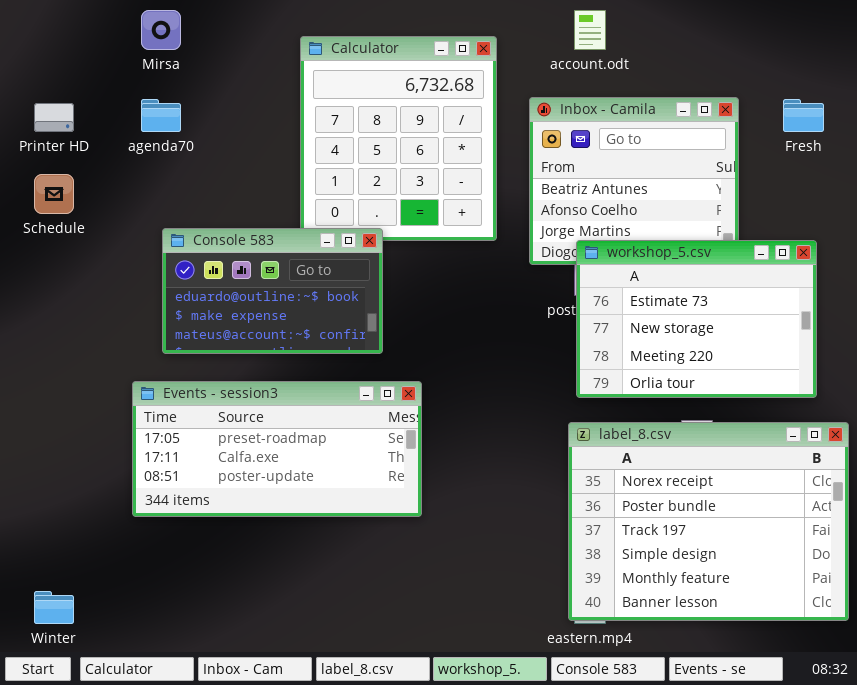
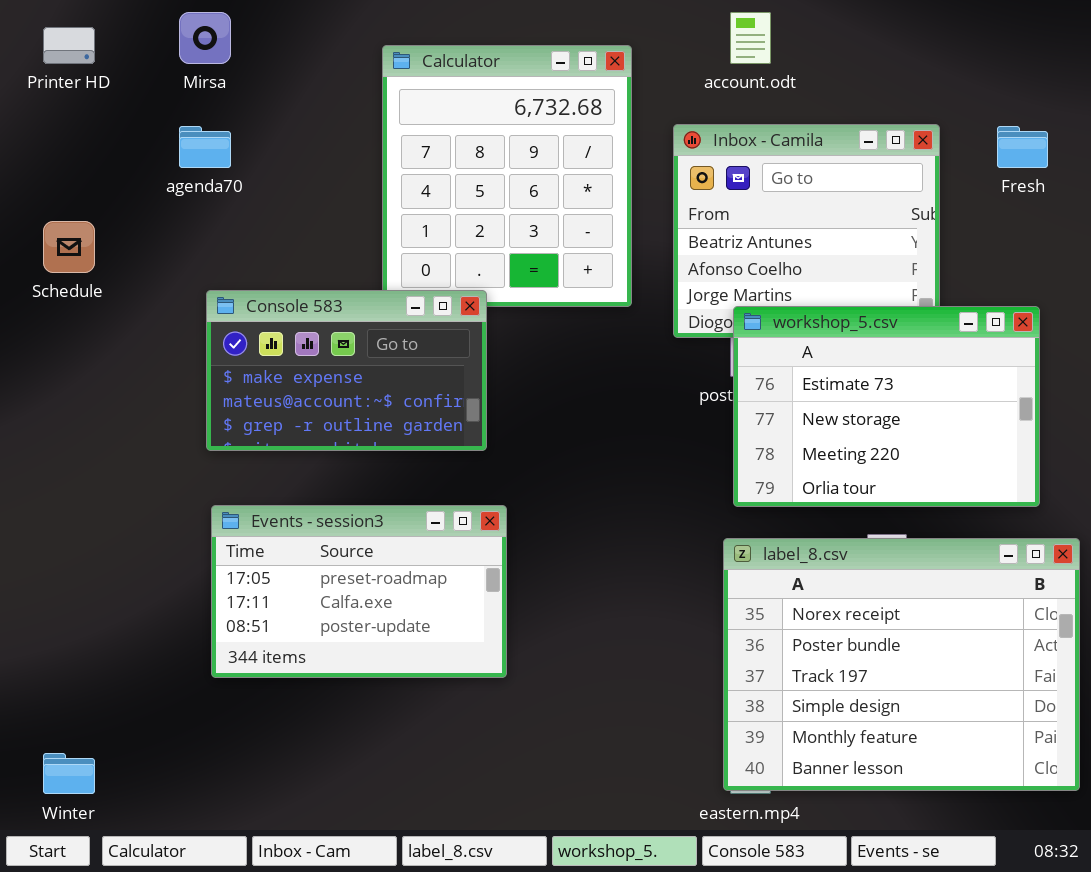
Printer HD: [34,103,74,132] -> [43,27,95,64], moved
Console 583: [162,228,383,354] -> [206,290,487,451], scrolled down 1 row
Events - session3: [132,381,422,517] -> [211,505,507,678], moved, resized

